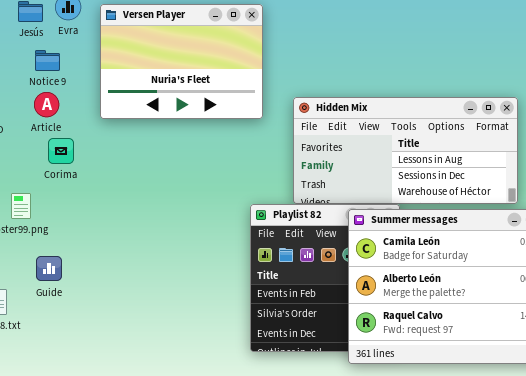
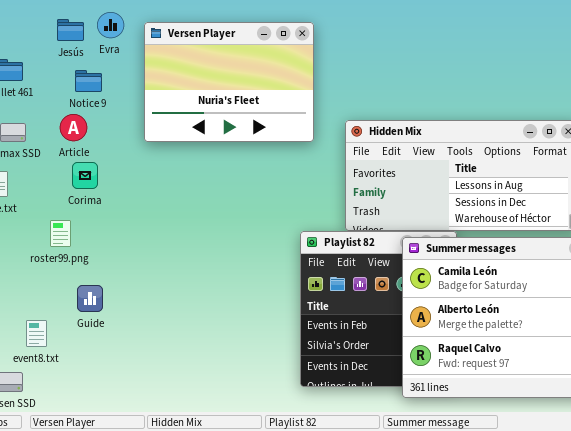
Article: [34,92,59,117] -> [60,114,87,141], moved
Corima: [48,138,74,164] -> [72,162,98,189], moved

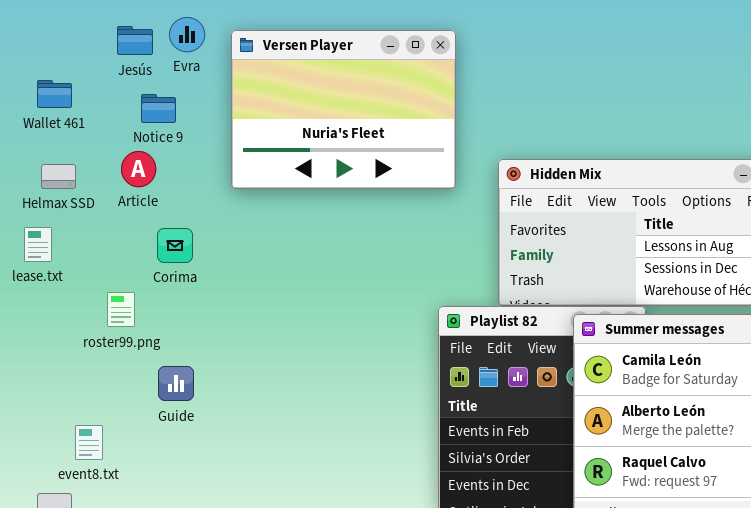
Corima: [72,162,98,189] -> [157,228,193,263], moved
Guide: [77,285,103,312] -> [158,366,194,401], moved

